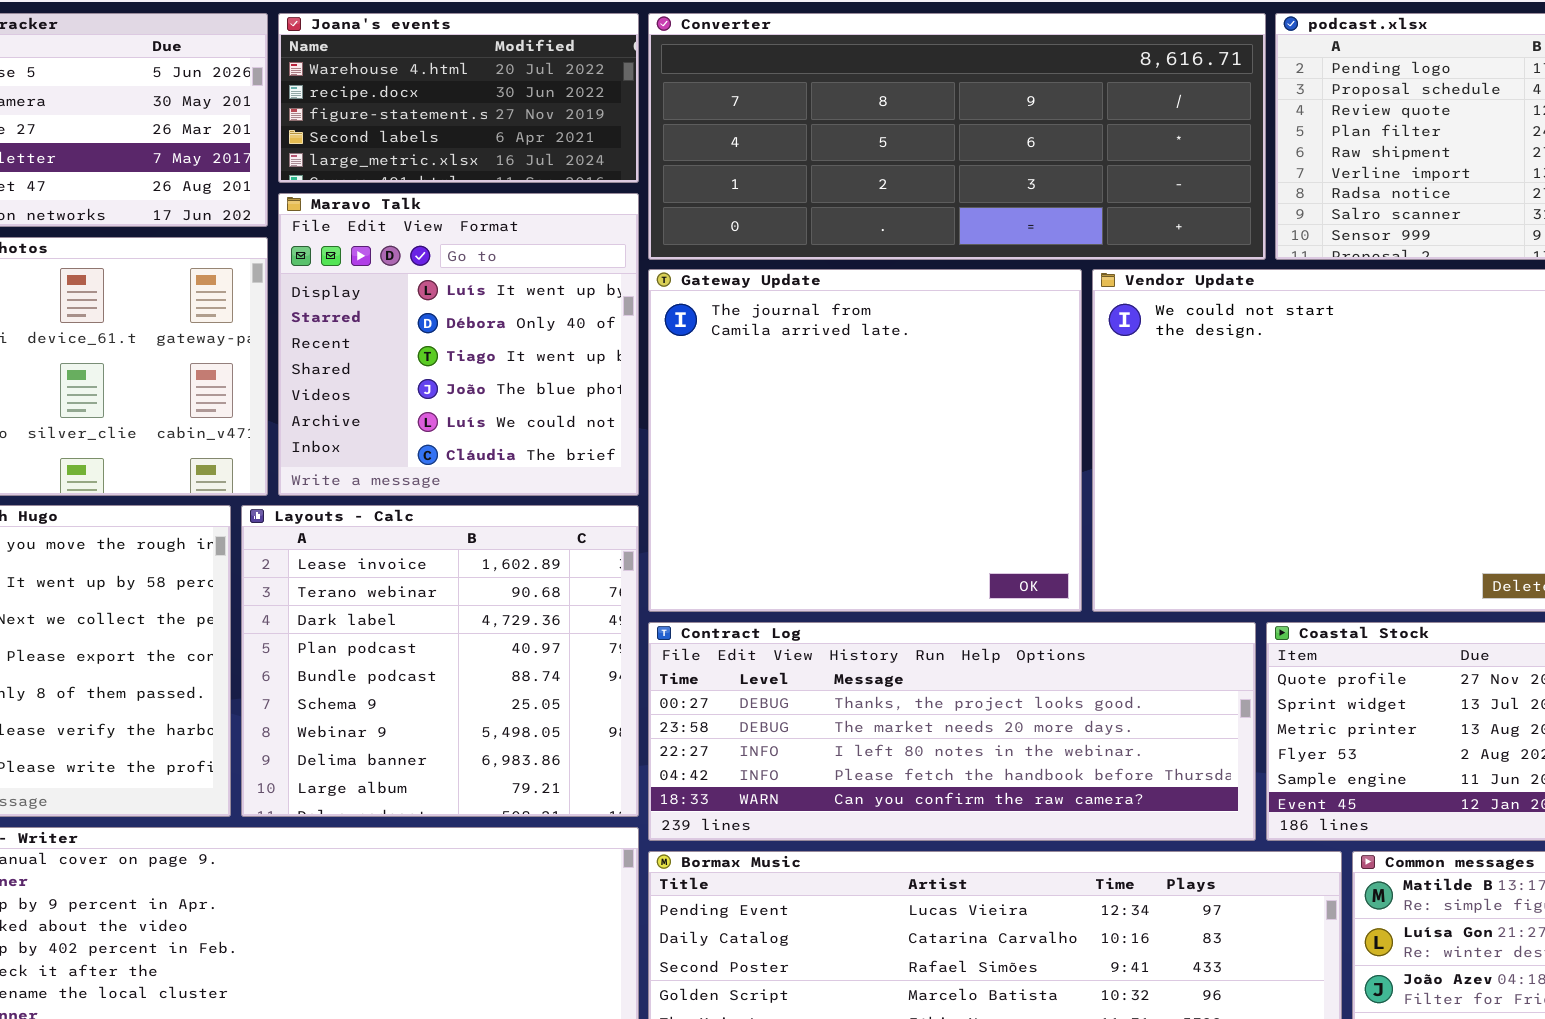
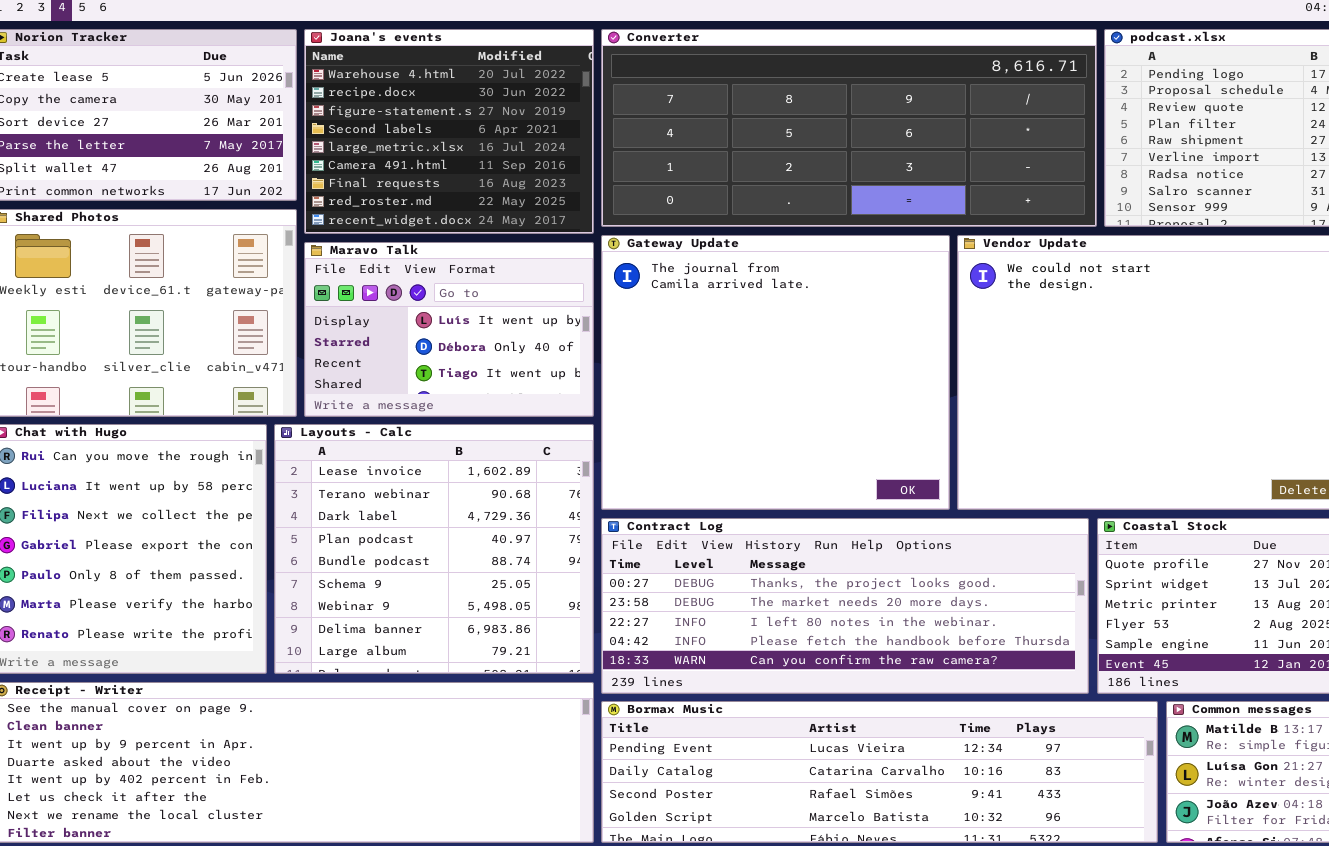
Joana's events: [278,13,639,183] -> [304,29,594,234], resized
Maravo Talk: [278,193,639,496] -> [304,242,594,417], resized

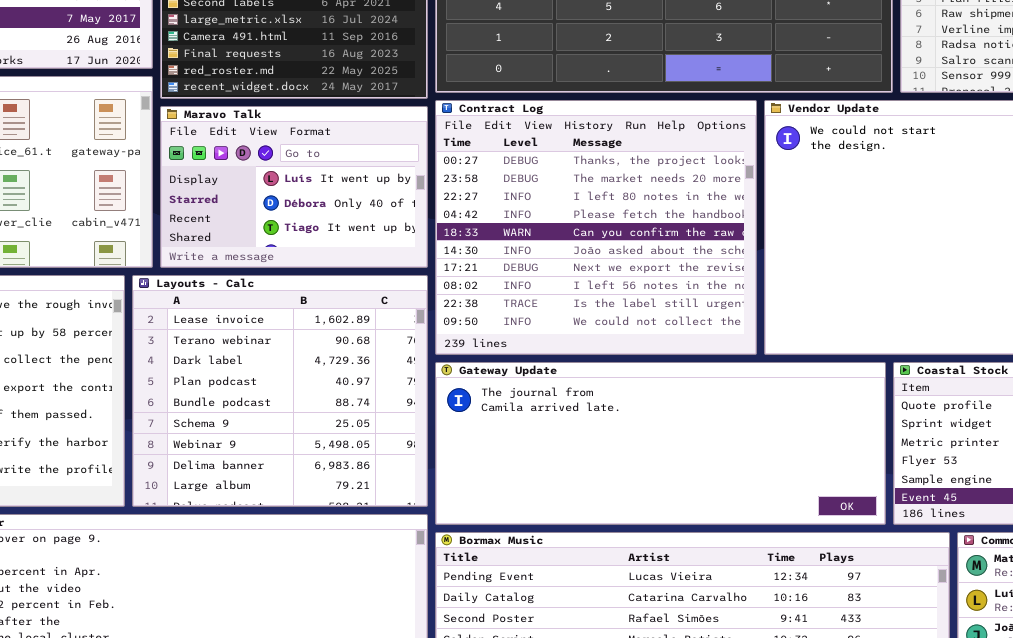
Gateway Update: [601,235,950,510] -> [435,362,886,525], moved, resized
Contract Log: [601,518,1089,694] -> [435,100,757,355], moved, resized

